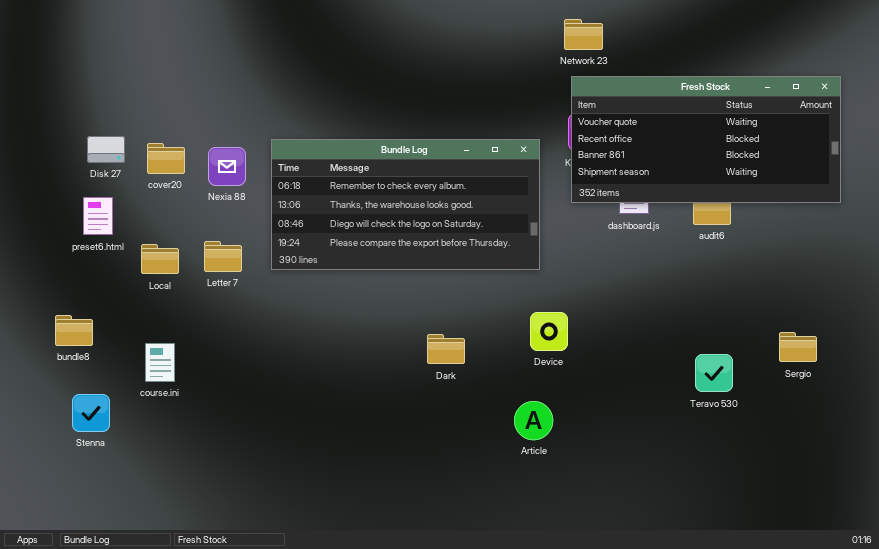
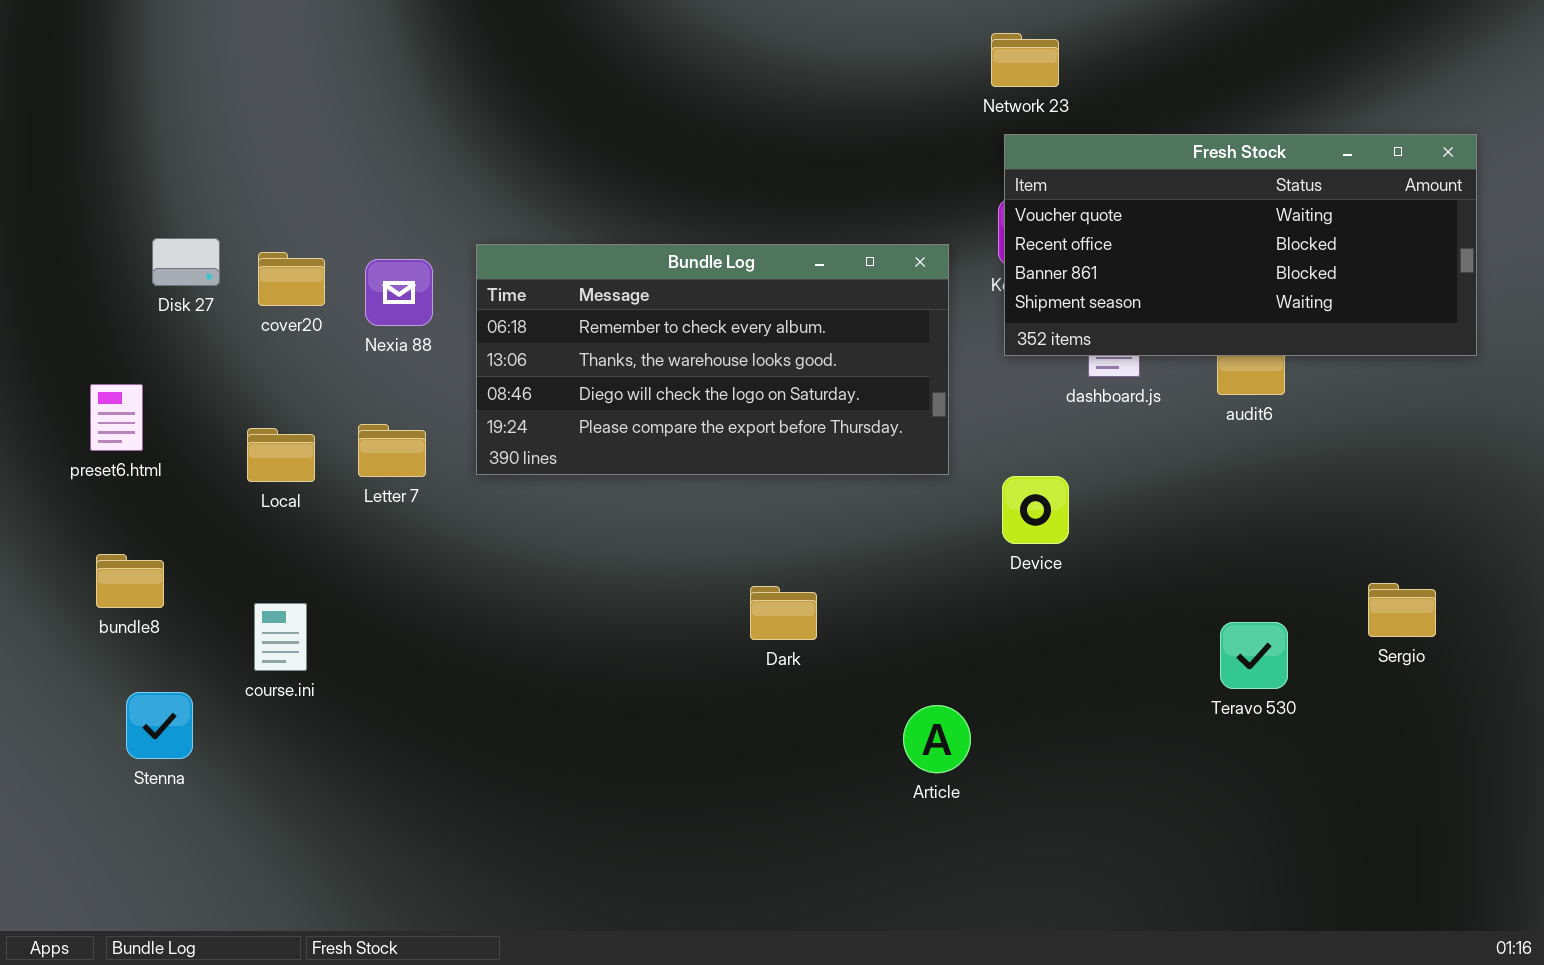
preset6.html: [83,197,113,235] -> [90,384,143,451], moved
Device: [530,312,568,351] -> [1002,476,1069,544], moved

